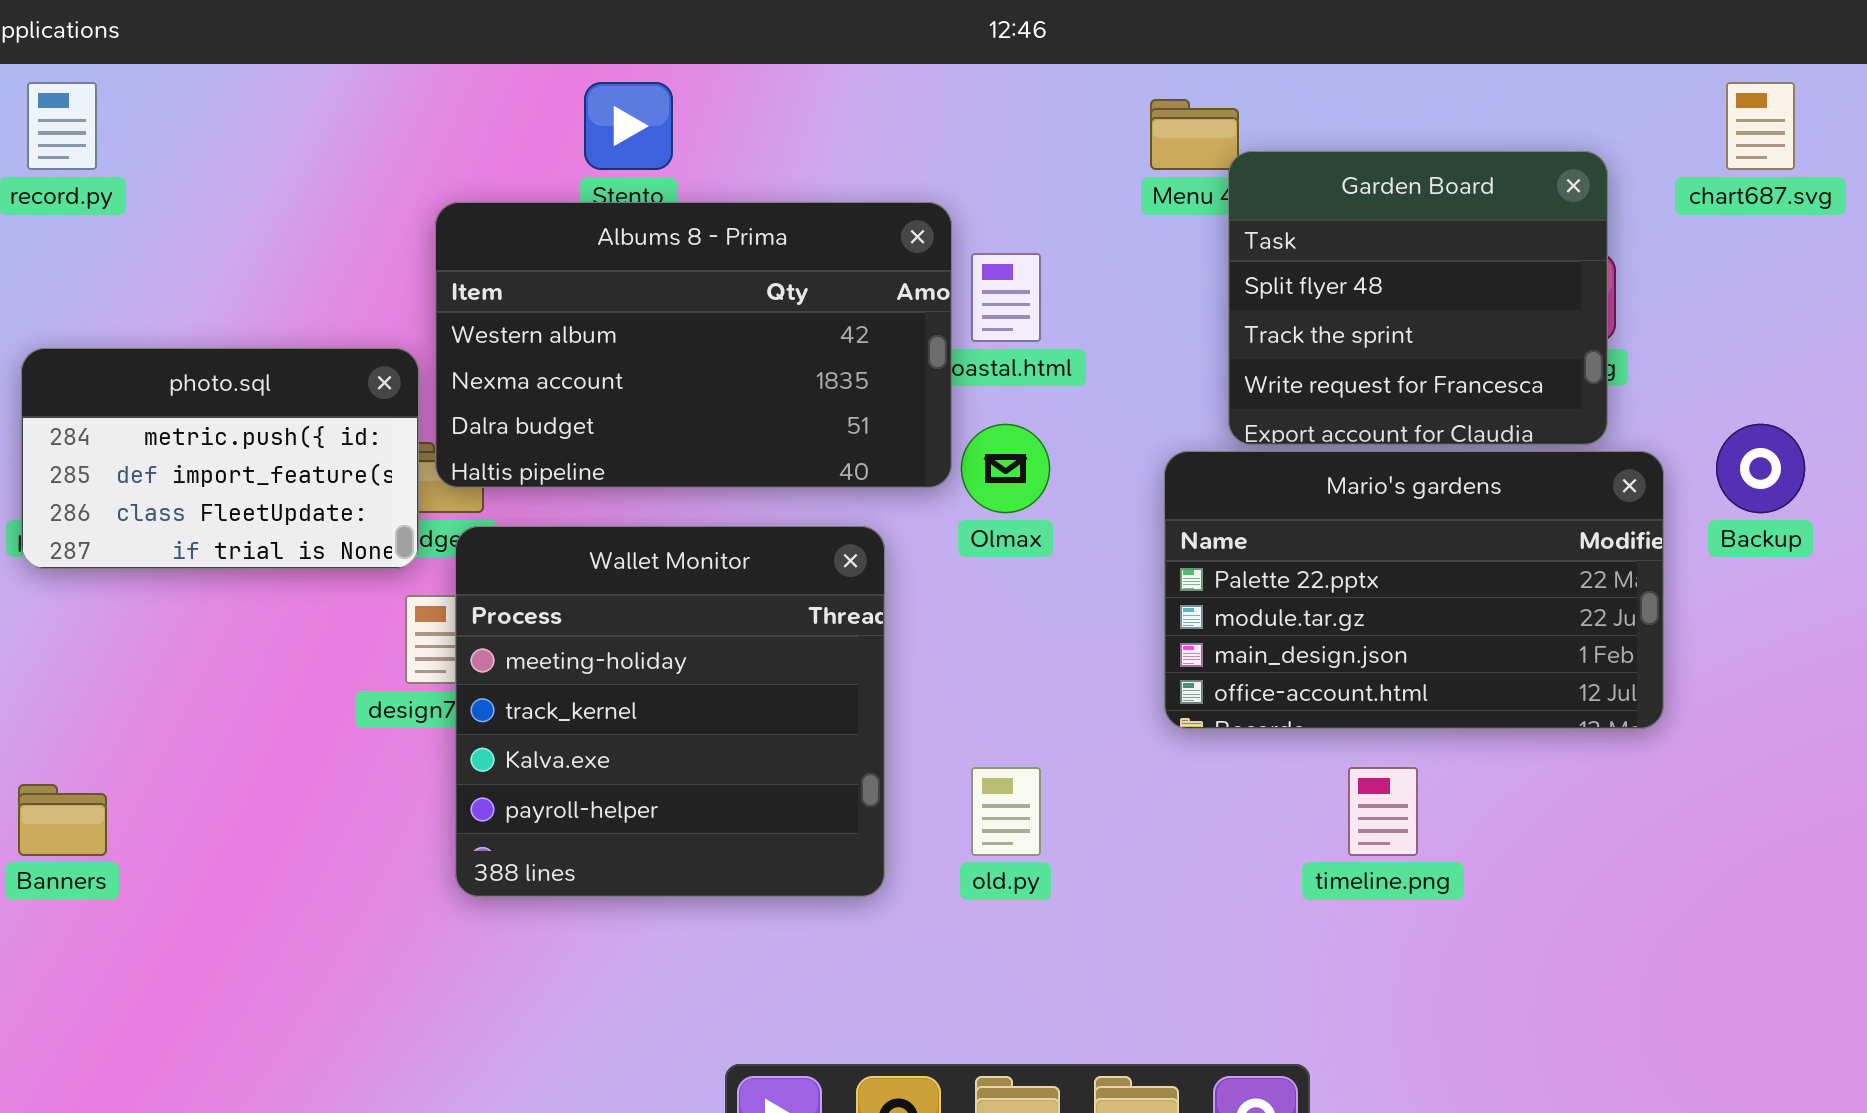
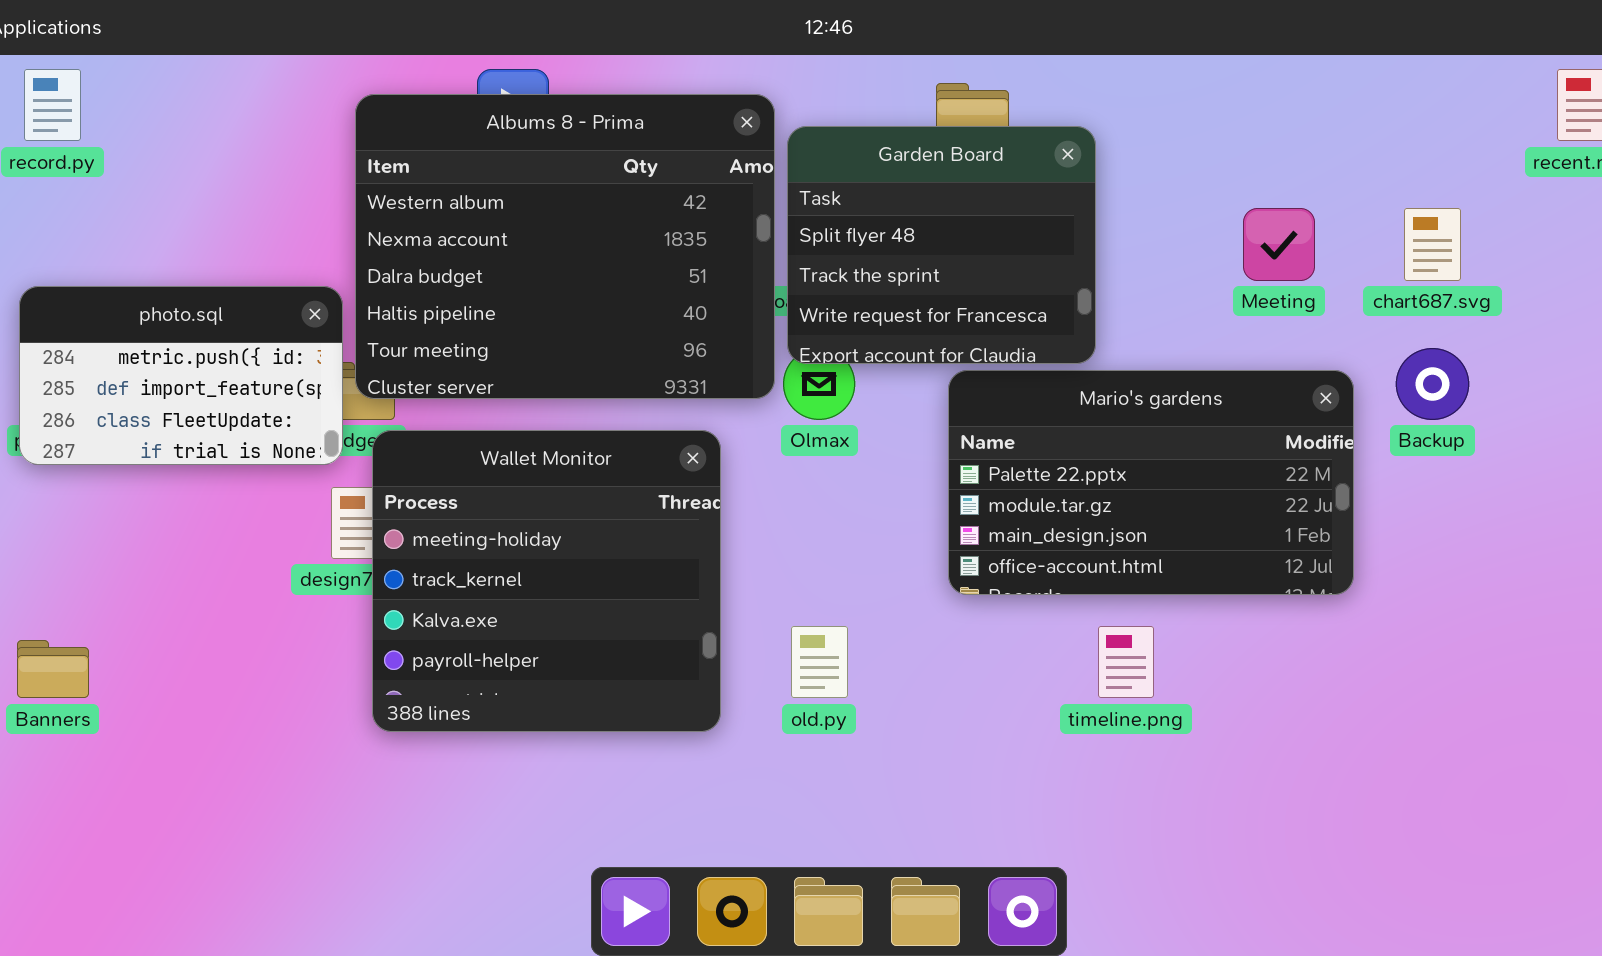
chart687.svg: [1726,82,1795,170] -> [1404,208,1461,281], moved
Garden Board: [1228,151,1608,445] -> [787,126,1096,364], moved
Albums 8 - Prima: [435,202,952,488] -> [355,94,775,399], resized

